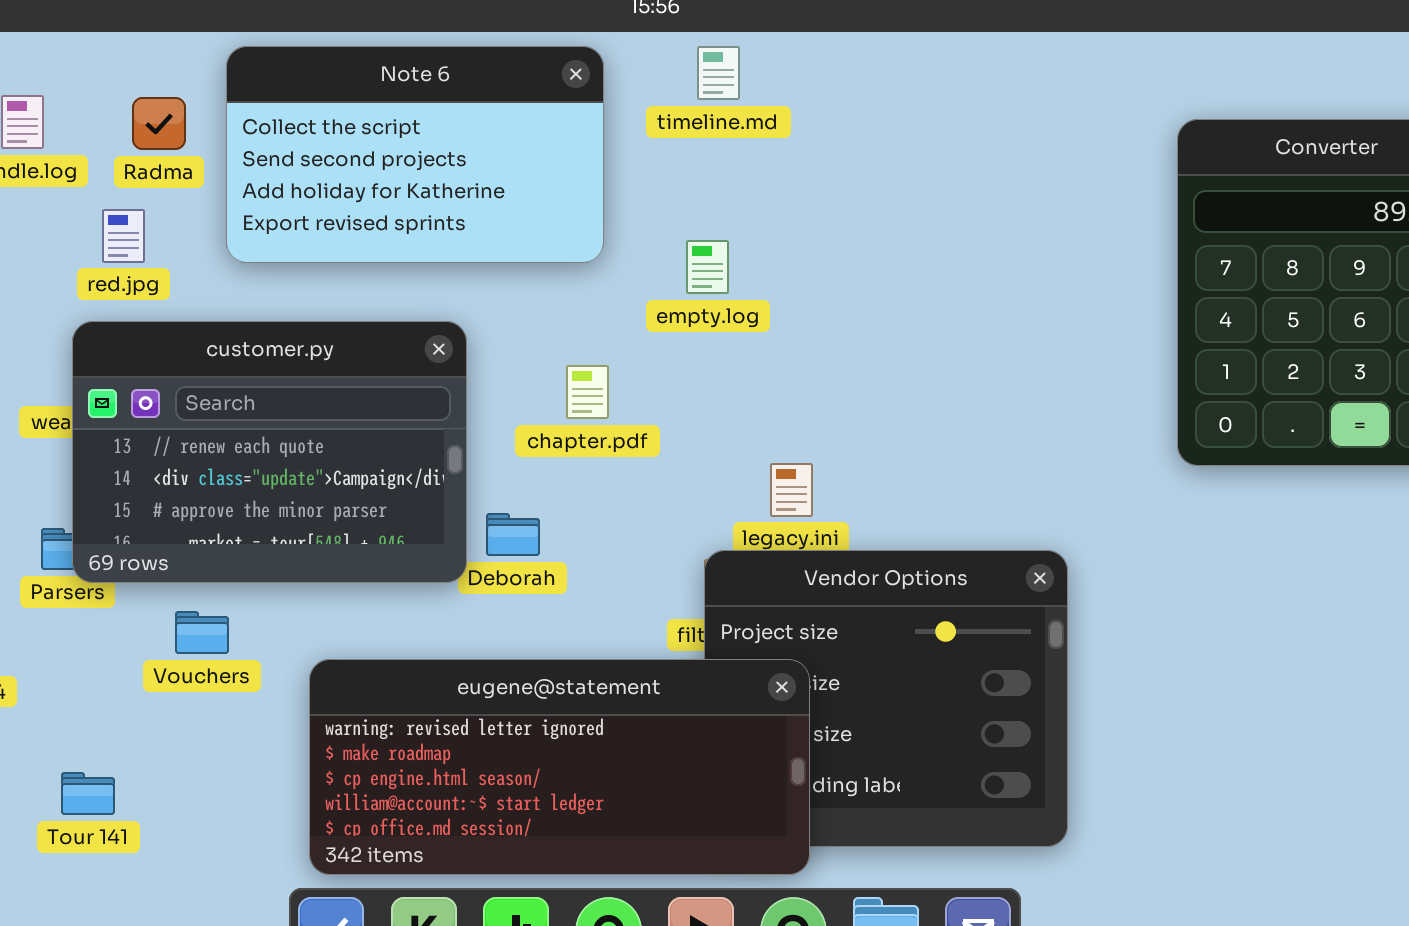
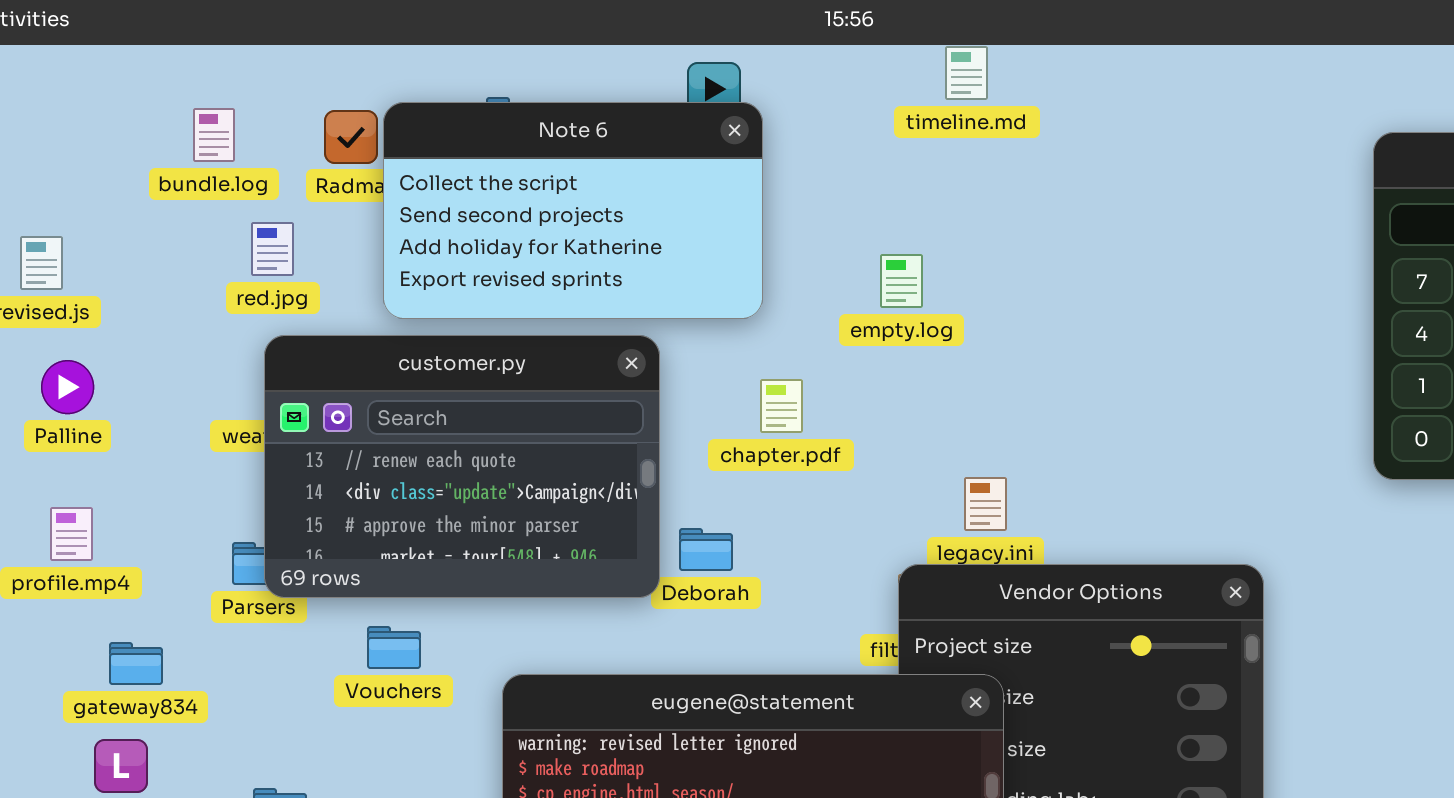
Note 6: [226,46,604,263] -> [383,102,763,319], moved
timeline.md: [697,46,740,100] -> [945,46,988,100], moved
red.jpg: [102,209,145,263] -> [251,222,294,276], moved

